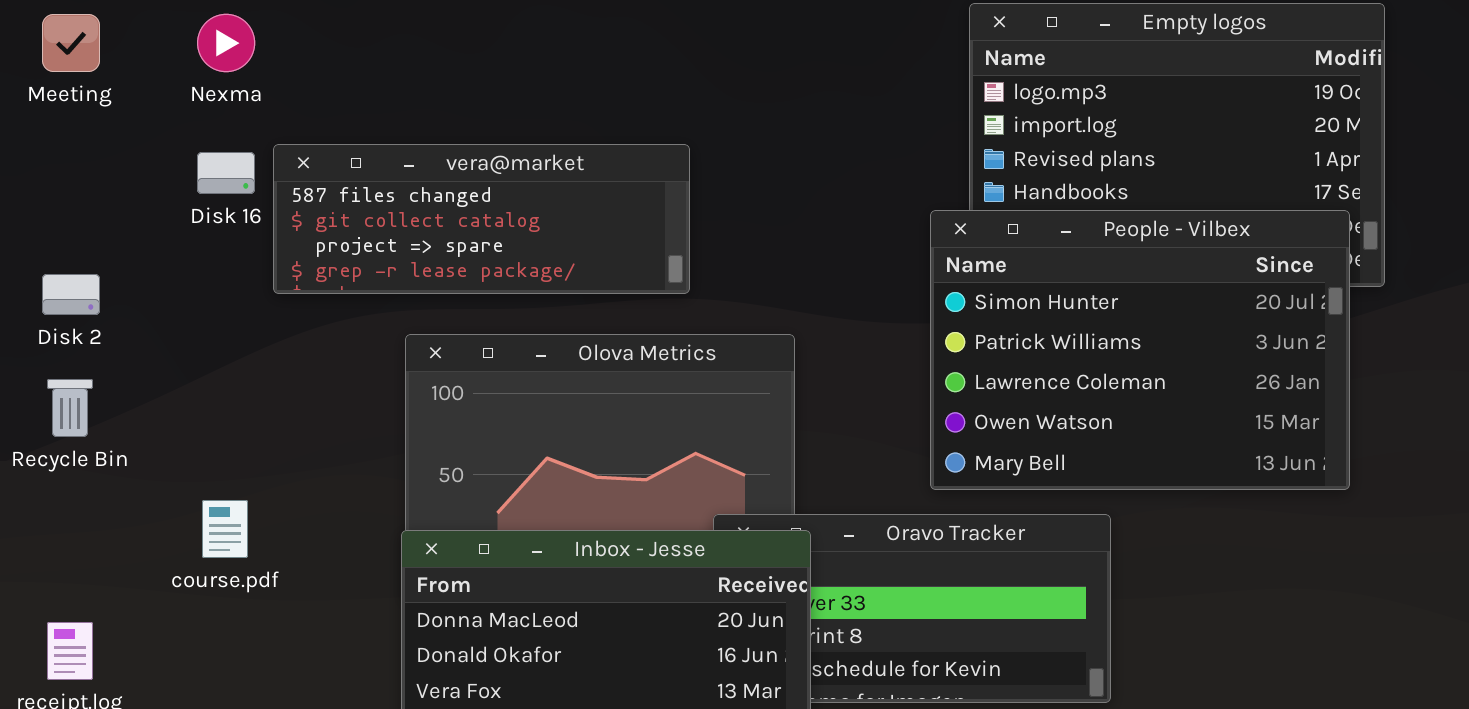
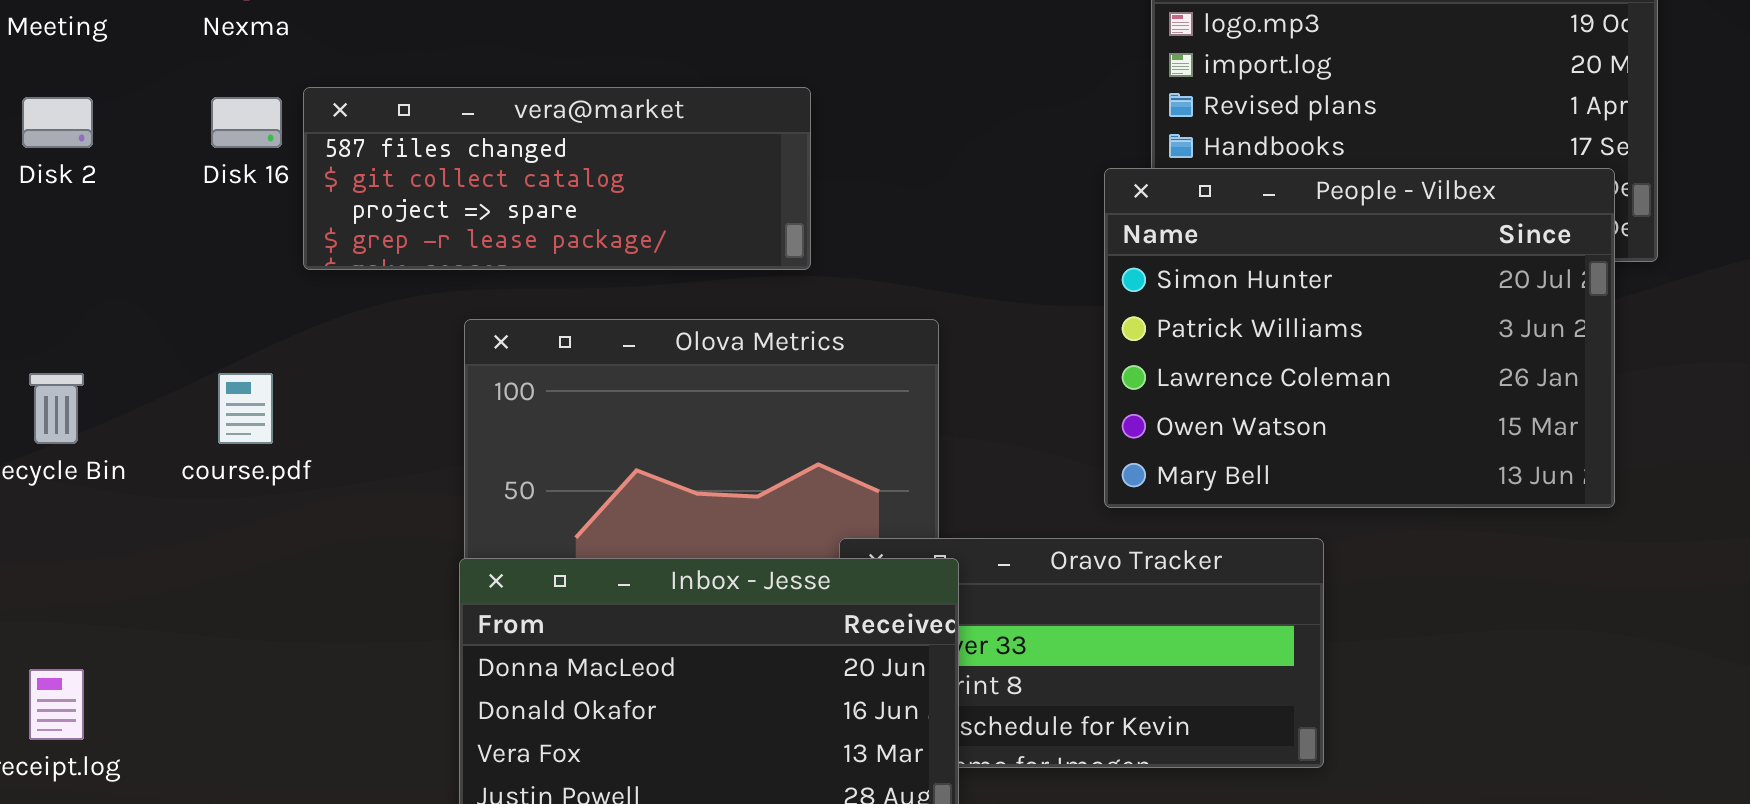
Disk 2: [42,274,100,315] -> [22,97,93,148], moved
course.pdf: [202,500,248,558] -> [218,373,273,444], moved

